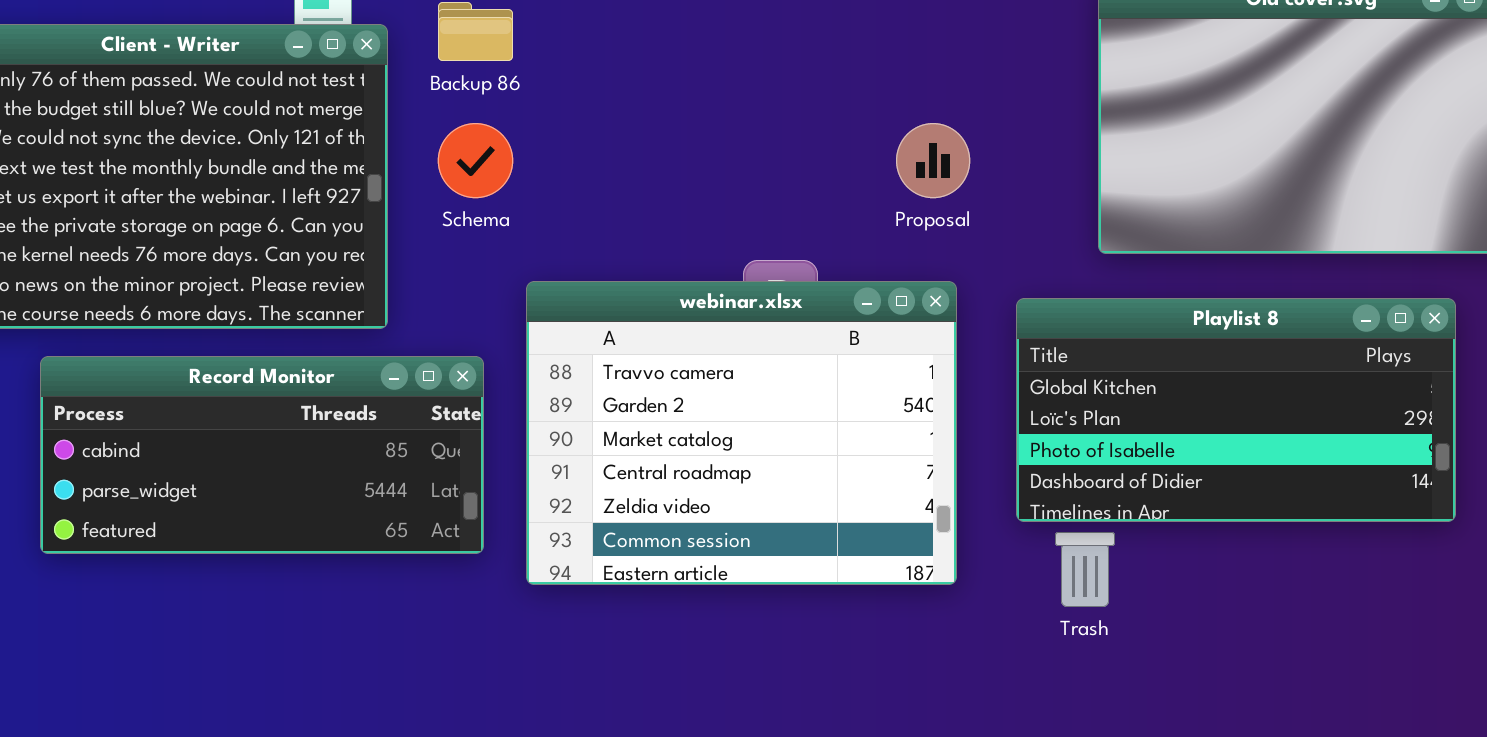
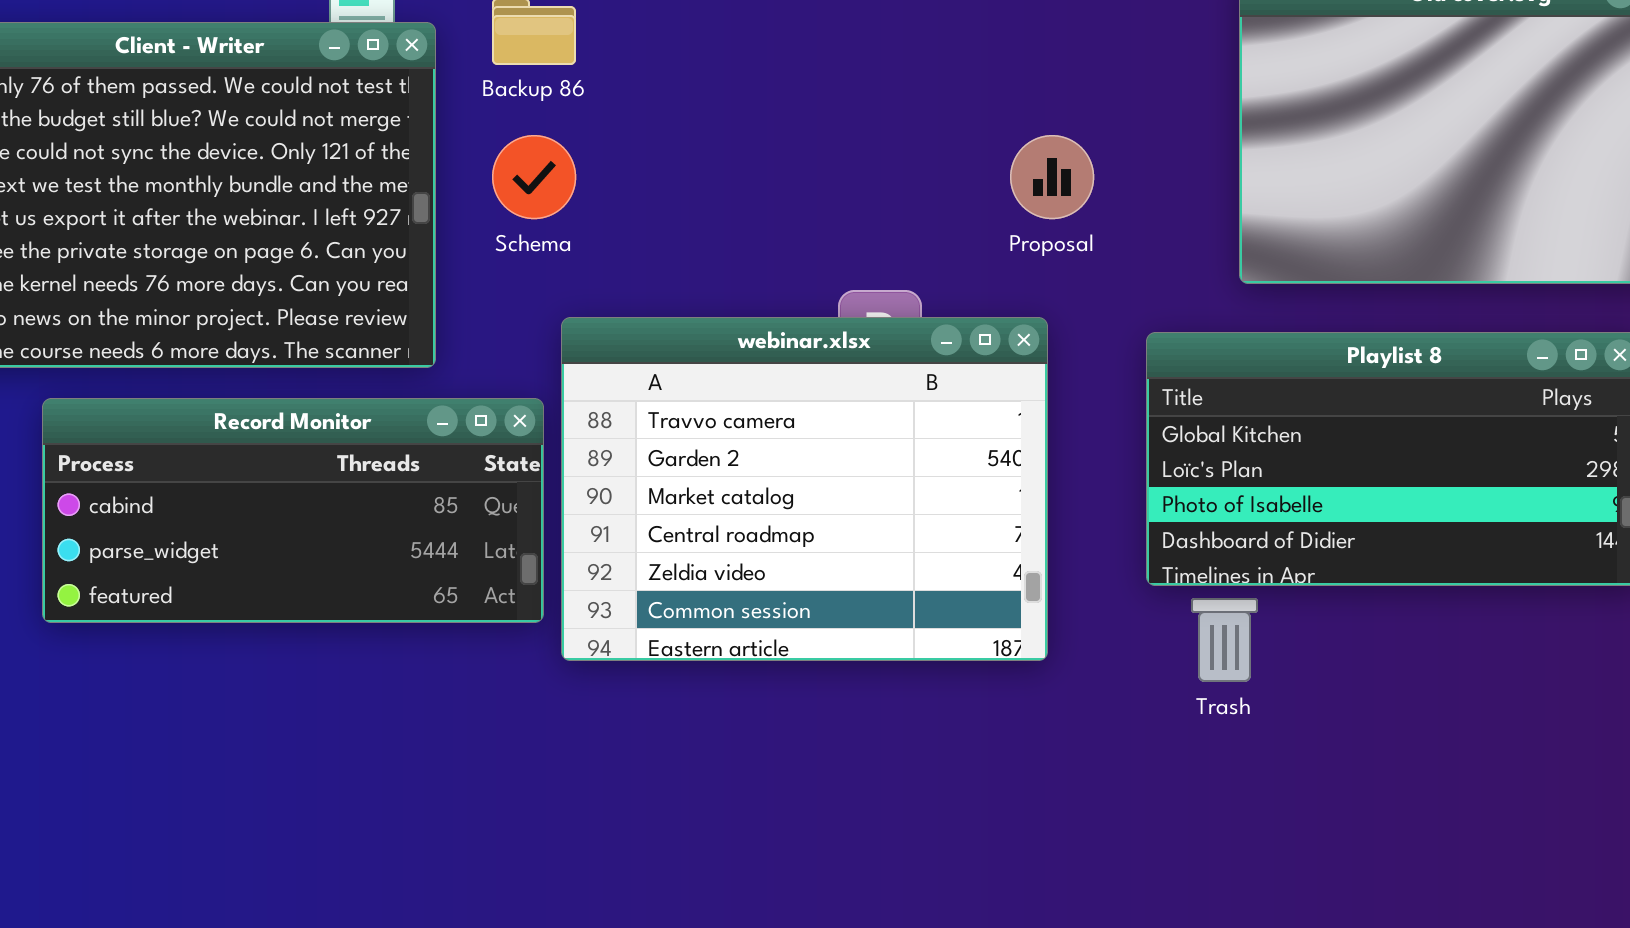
webinar.xlsx: [526,281,957,585] -> [561,317,1048,661], moved

